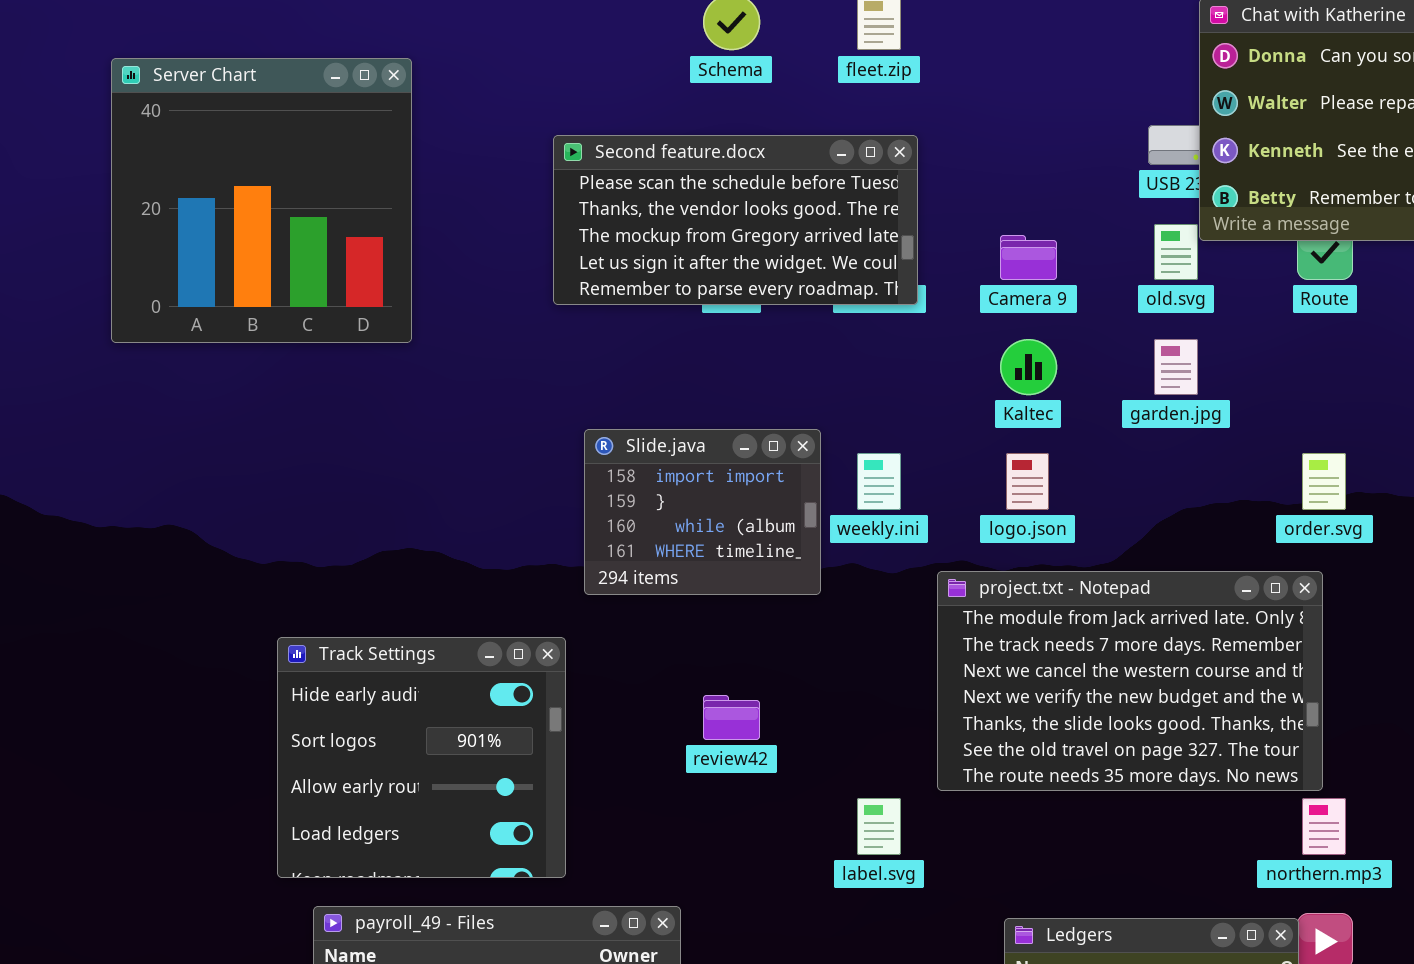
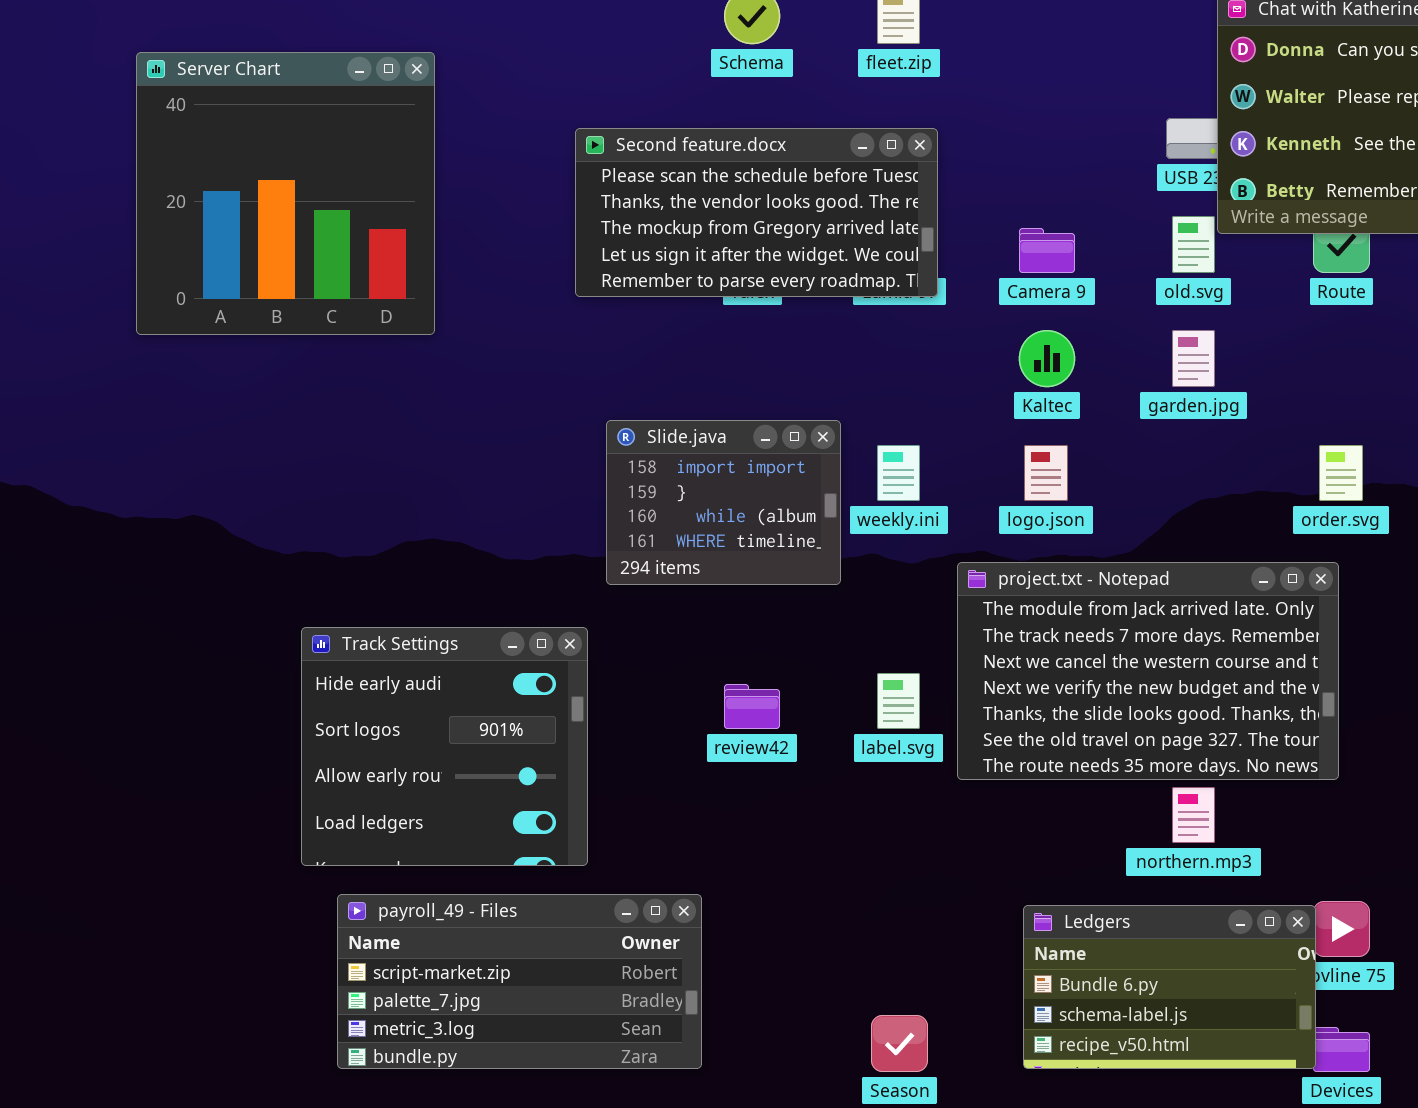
label.svg: [857,798,901,855] -> [877,673,920,729], moved
northern.mp3: [1302,798,1346,855] -> [1172,787,1215,843], moved

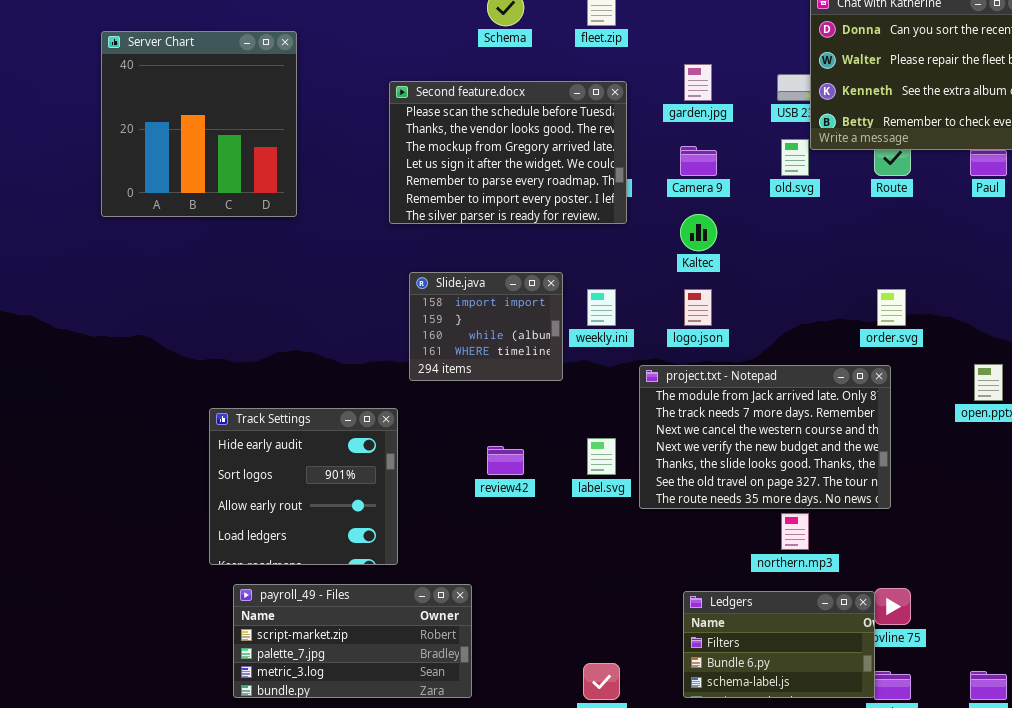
Second feature.docx: [575,128,938,297] -> [389,81,627,224], resized
garden.jpg: [1172,330,1215,387] -> [684,64,712,101], moved
Ledgers: [1023,905,1316,1069] -> [683,591,875,698], scrolled up 1 row

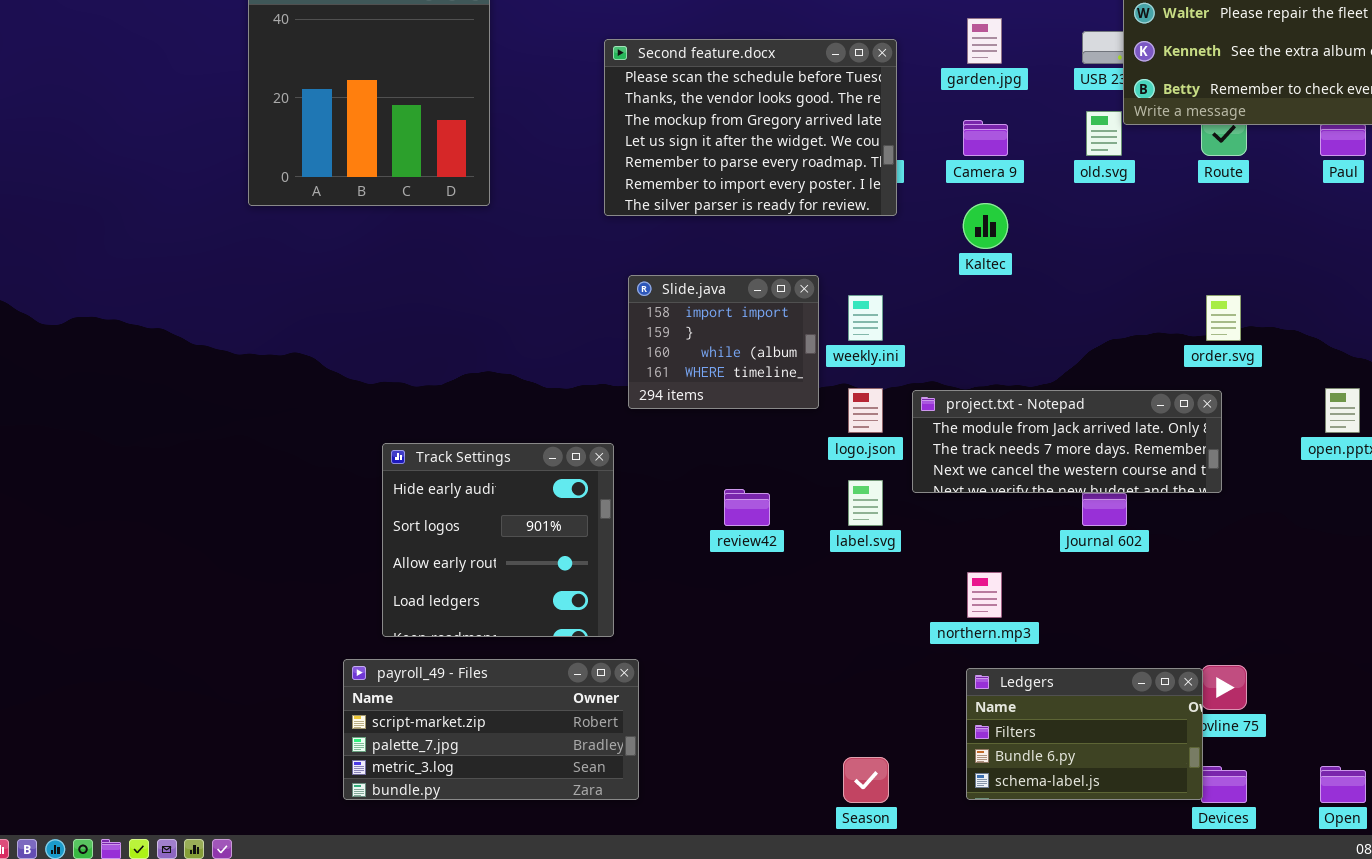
logo.json: [684,289,712,326] -> [848,388,883,433], moved
project.txt - Notepad: [639,365,891,509] -> [912,390,1222,493], resized
northern.mp3: [781,513,809,550] -> [967,572,1002,618], moved
payroll_49 - Files: [233,584,472,698] -> [343,659,639,800], moved

